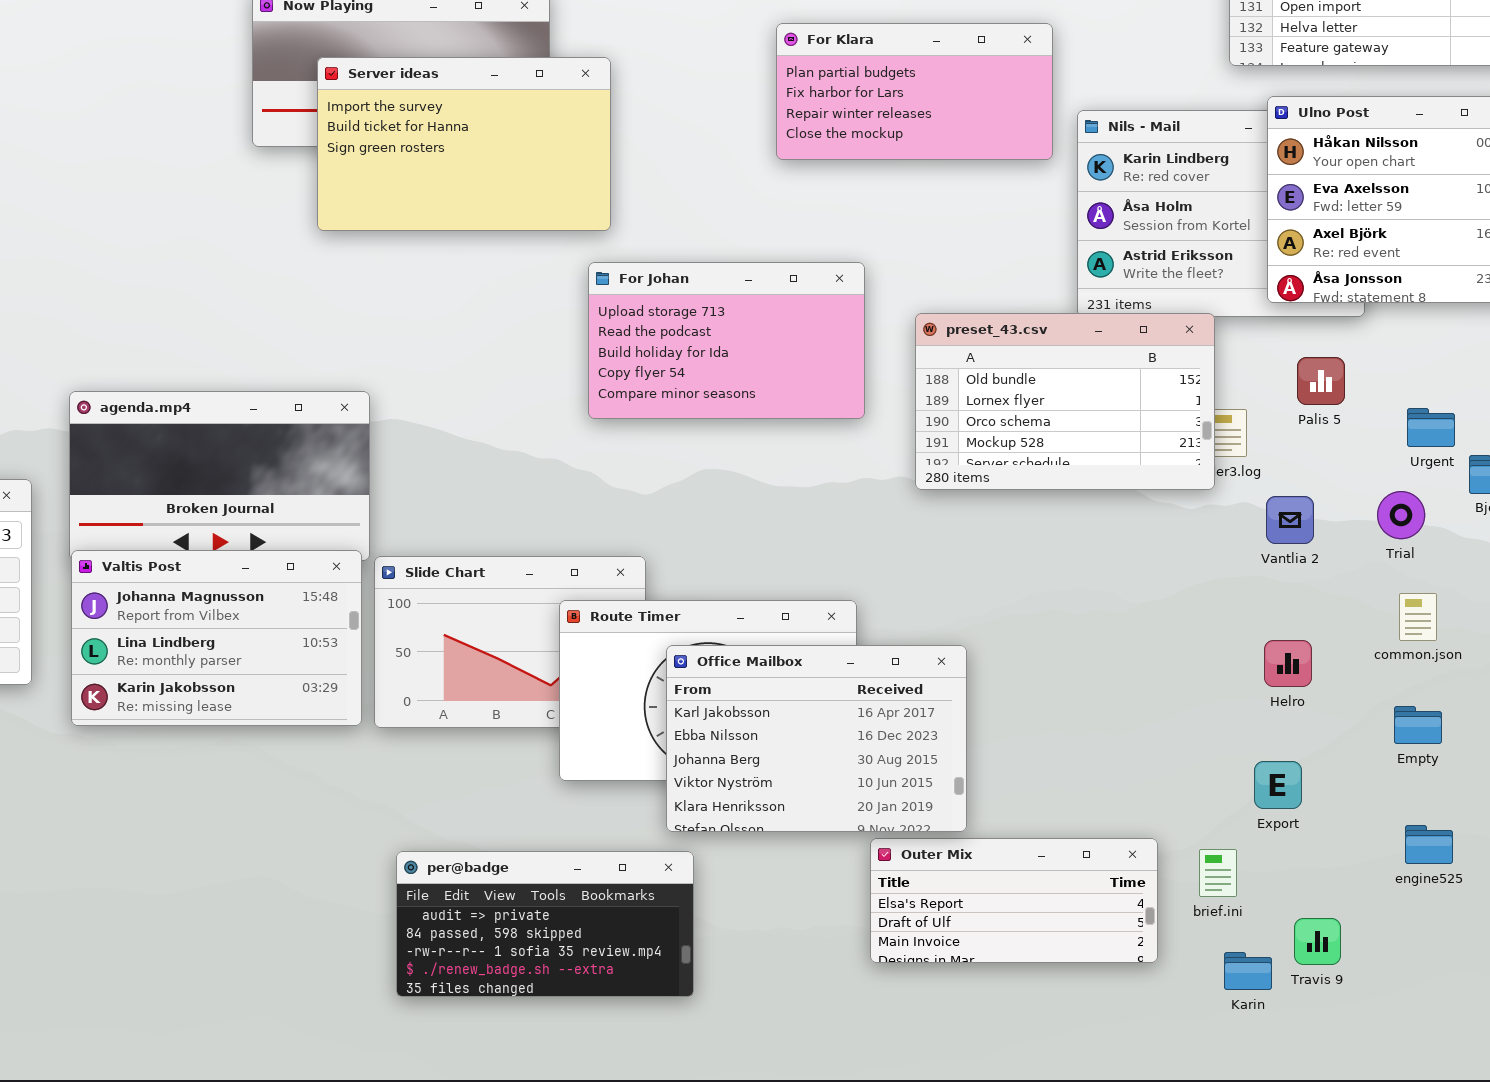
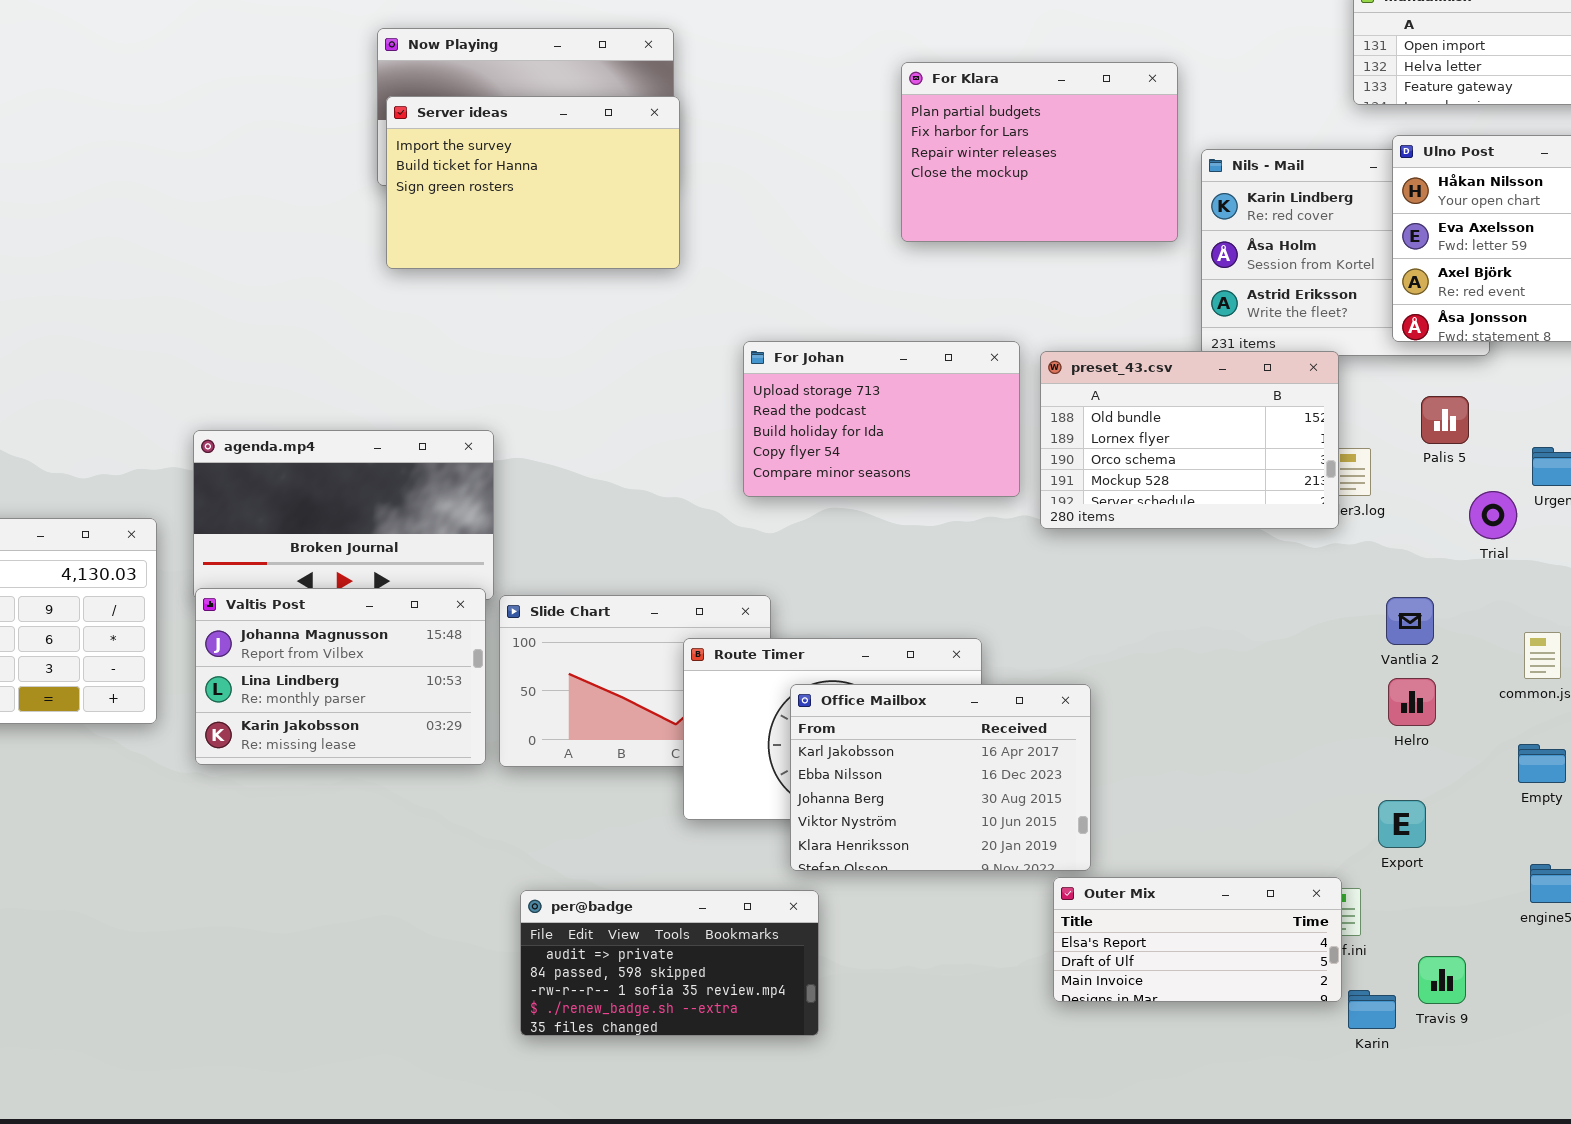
For Klara: [776,23,1053,160] -> [901,62,1178,242], resized
Server ideas: [317,57,611,231] -> [386,96,680,269], moved
For Johan: [588,262,865,419] -> [743,341,1020,497], moved
Trial: [1377,491,1425,539] -> [1469,491,1517,539], moved
Vantlia 2: [1266,496,1314,544] -> [1386,597,1434,645], moved
Outer Mix: [870,838,1158,963] -> [1053,877,1342,1002], moved

